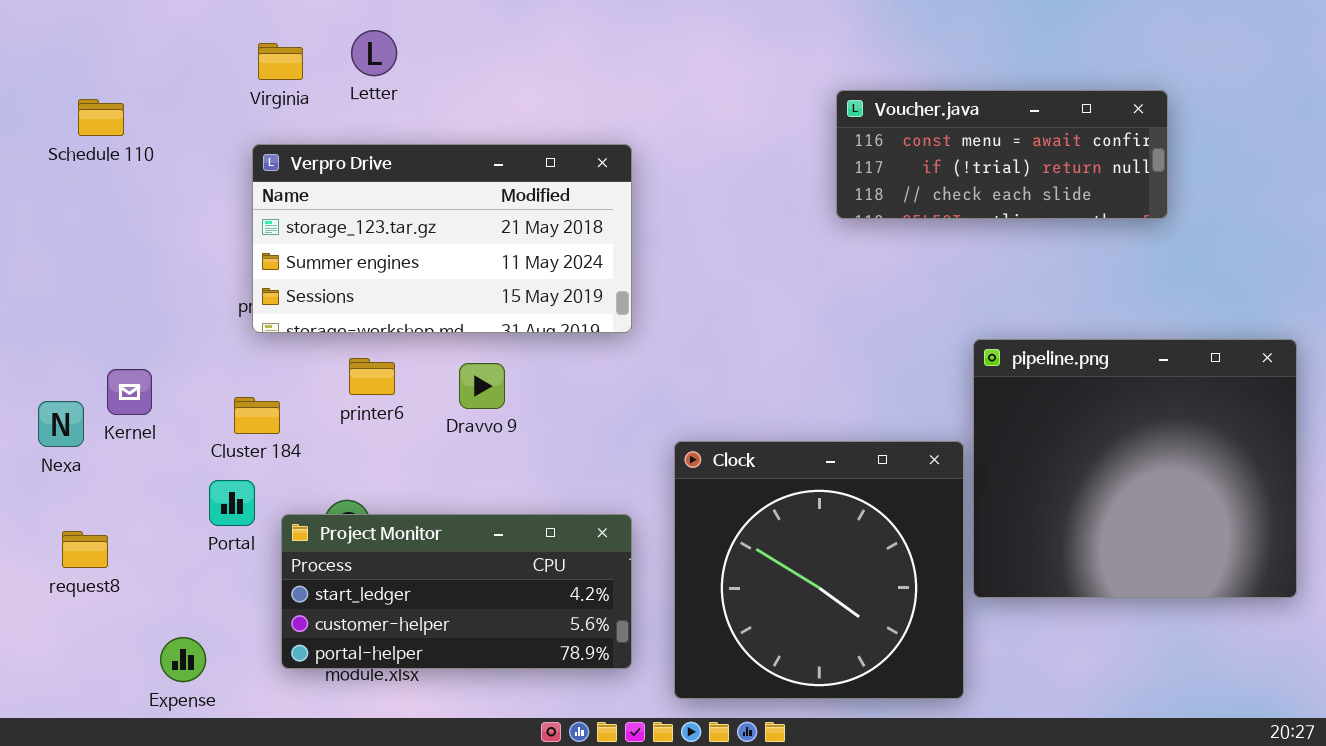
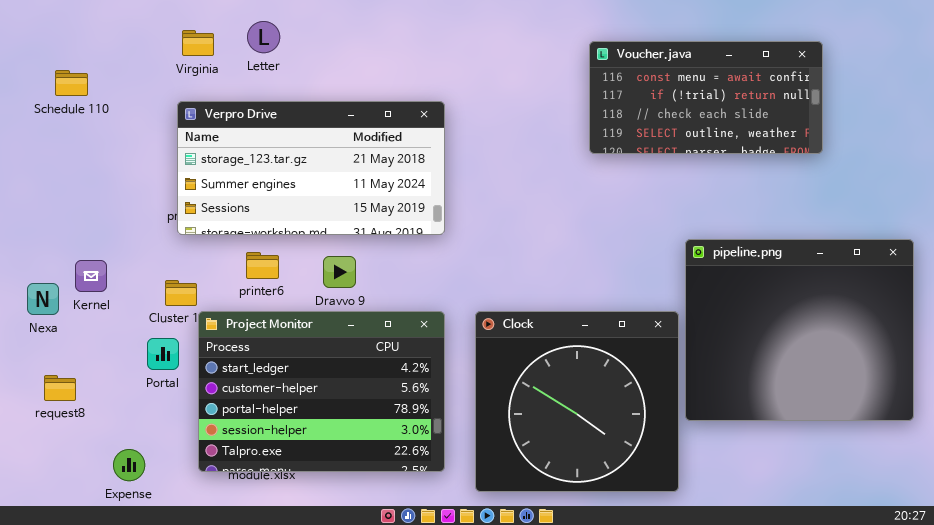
Voucher.java: [836,90,1168,219] -> [589,41,823,154], resized
Project Monitor: [281,514,632,669] -> [198,311,445,472], resized

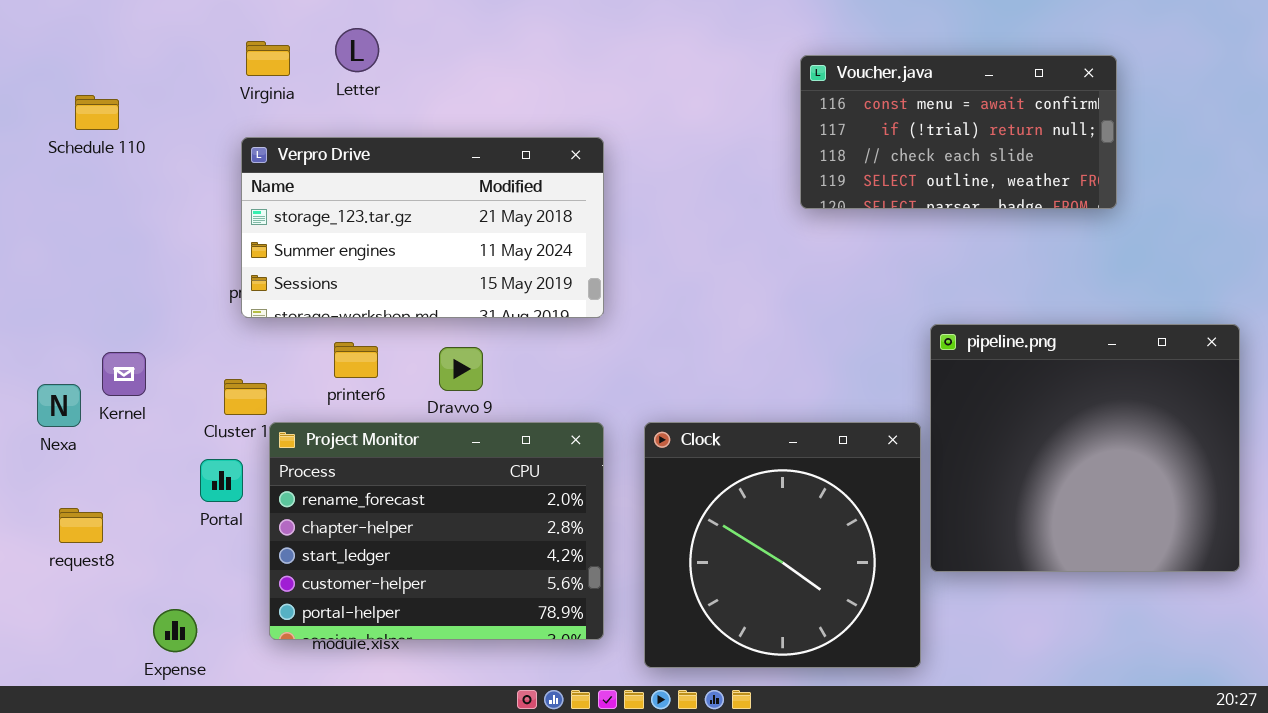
Project Monitor: [198,311,445,472] -> [269,422,604,640], scrolled up 2 rows

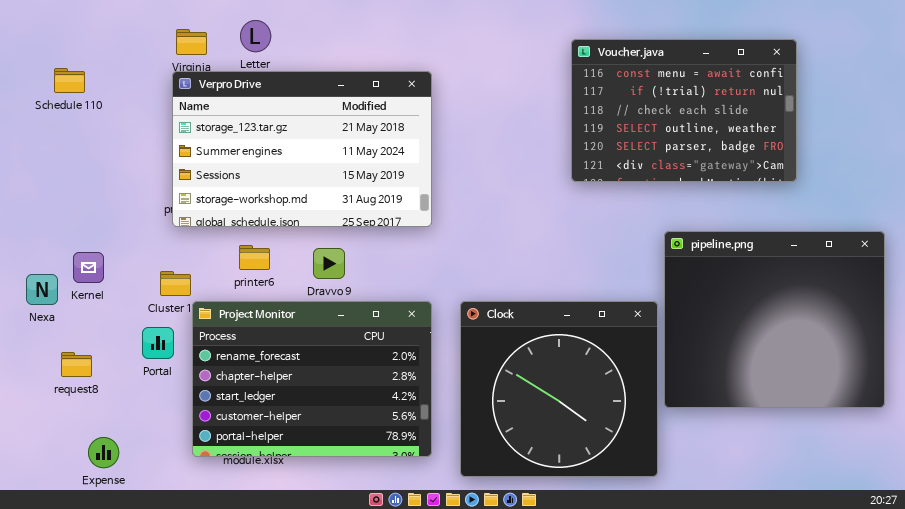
Voucher.java: [800,55,1117,209] -> [571,39,797,182], resized
Verpro Drive: [241,137,604,318] -> [172,71,432,227], resized
request8: [59,508,103,543] -> [61,352,92,377], moved
Expense: [153,609,197,652] -> [88,437,119,468], moved

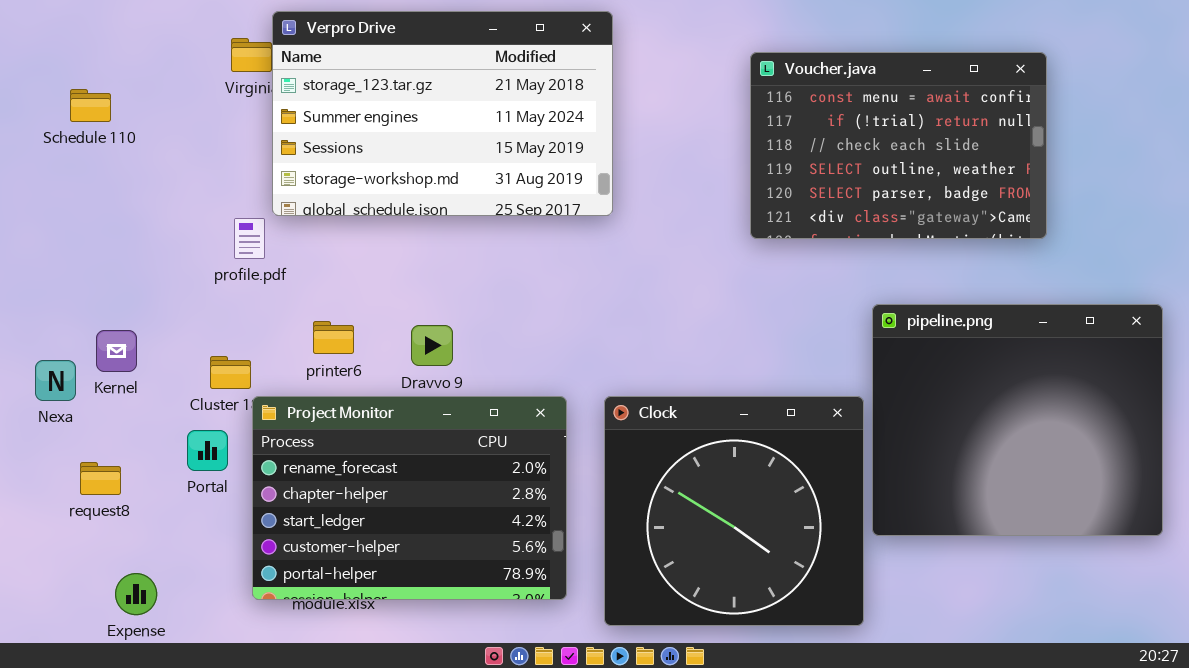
Verpro Drive: [172,71,432,227] -> [272,11,613,216], moved

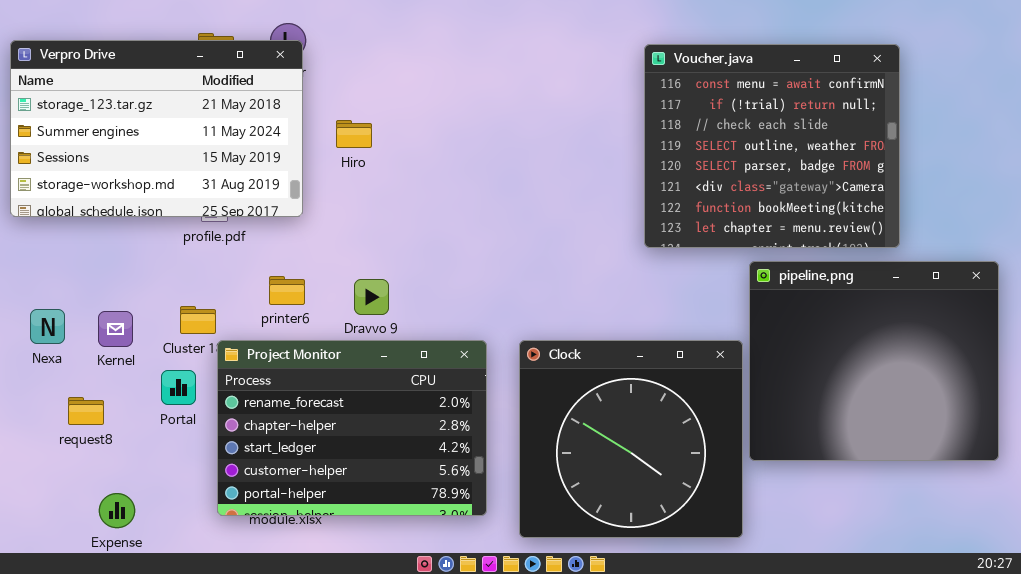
Verpro Drive: [272,11,613,216] -> [10,40,303,217], moved
Voucher.java: [750,52,1047,239] -> [644,44,900,248], resized
Kernel: [96,330,137,372] -> [98,311,133,347], moved

